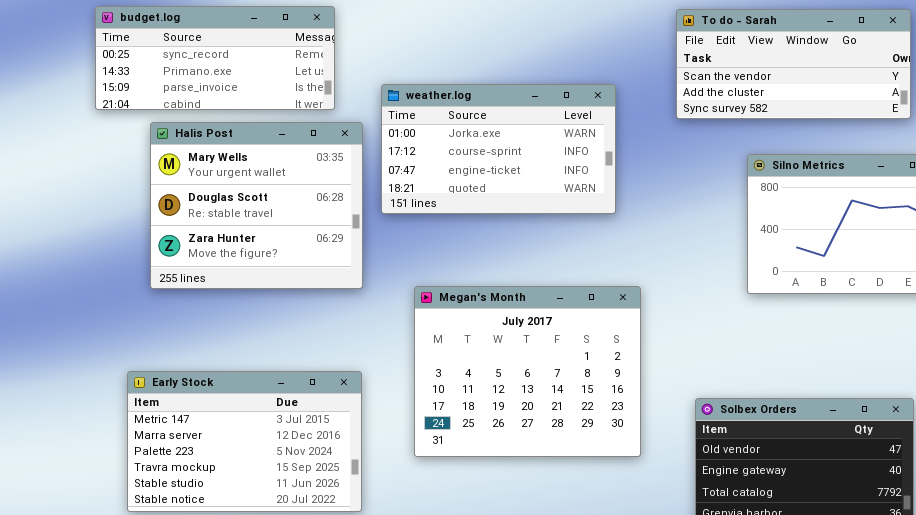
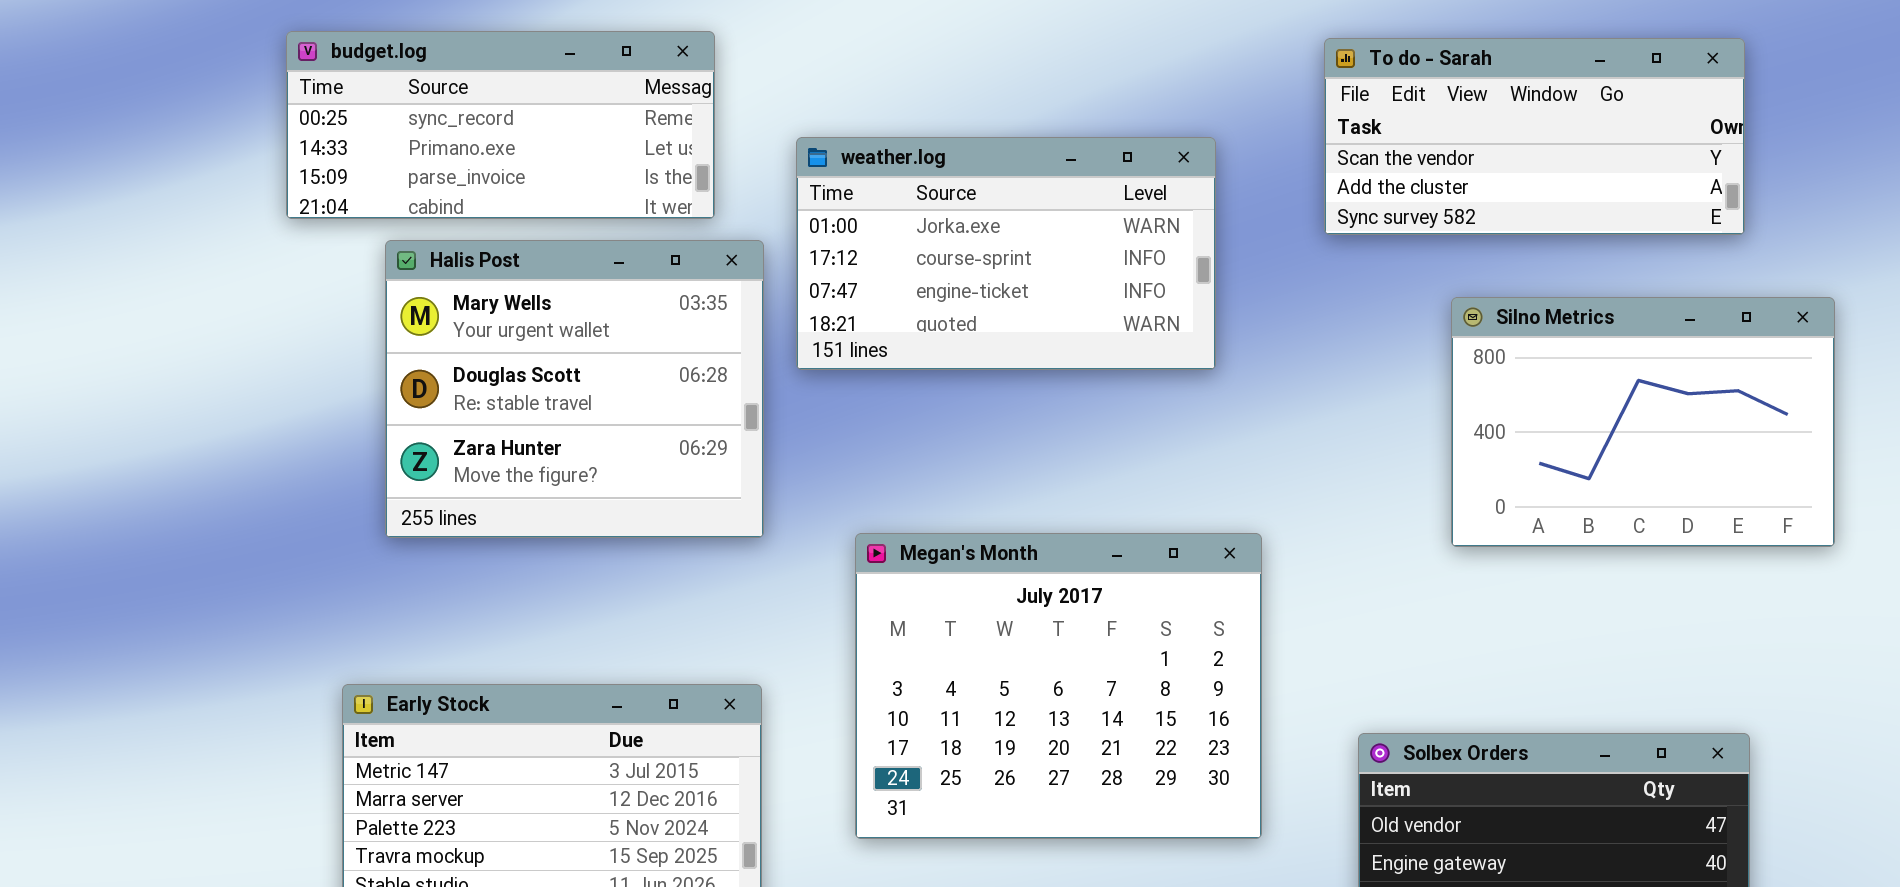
weather.log: [381,84,616,214] -> [796,137,1216,370], moved

